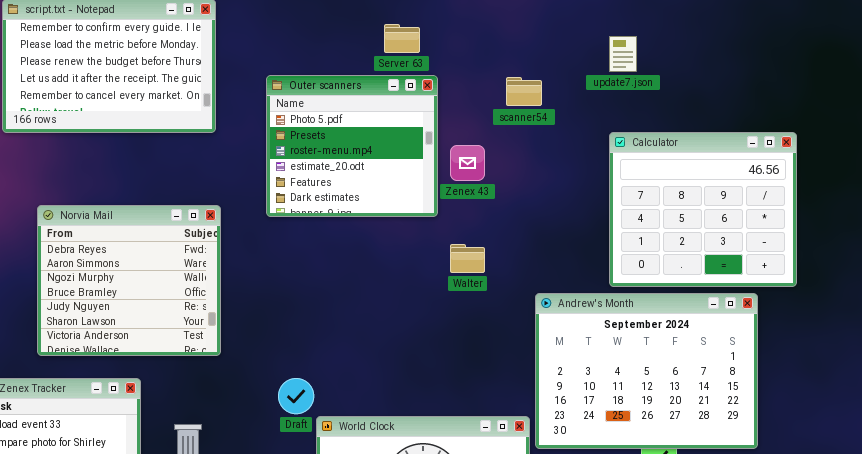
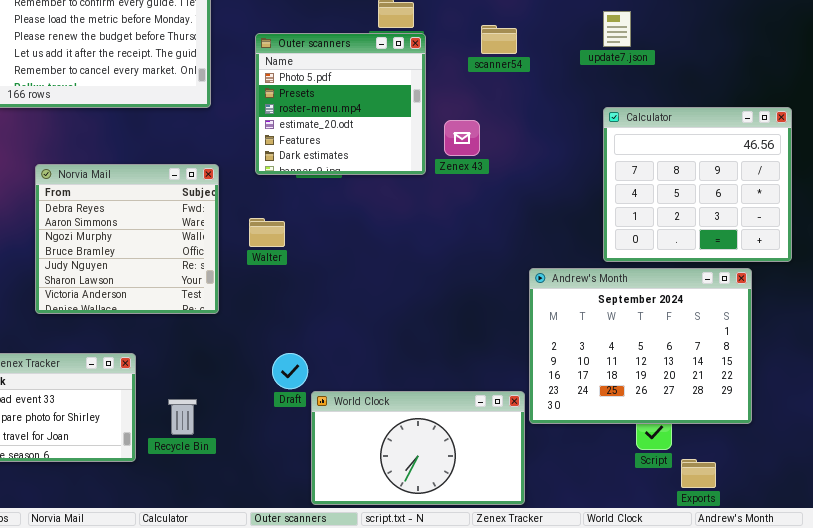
Outer scanners: [266,75,438,217] -> [255,33,426,175], moved
scanner54: [506,77,542,106] -> [481,25,517,54], moved
Norvia Mail: [37,205,221,356] -> [35,164,219,314], moved
Walter: [450,244,485,273] -> [249,218,285,247], moved

